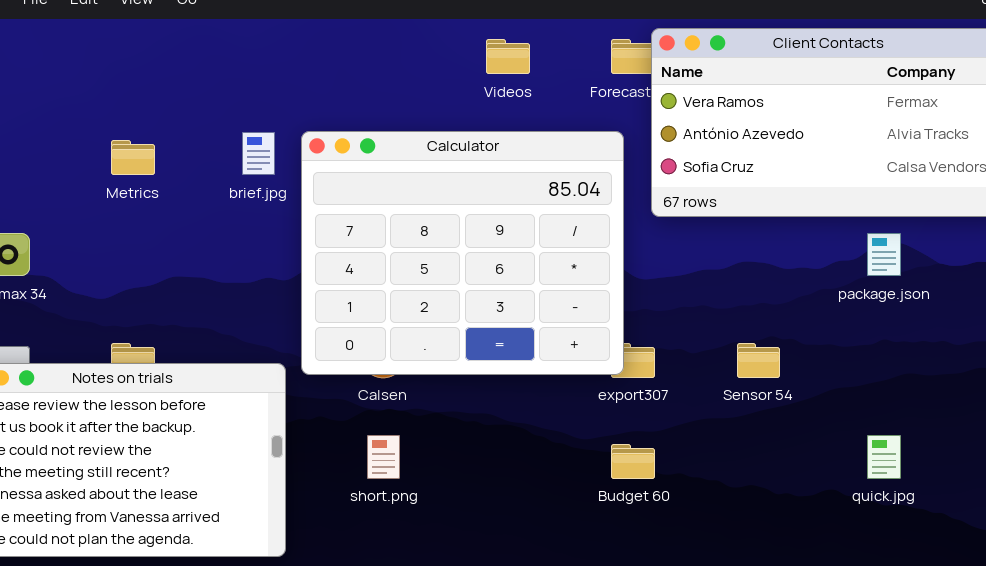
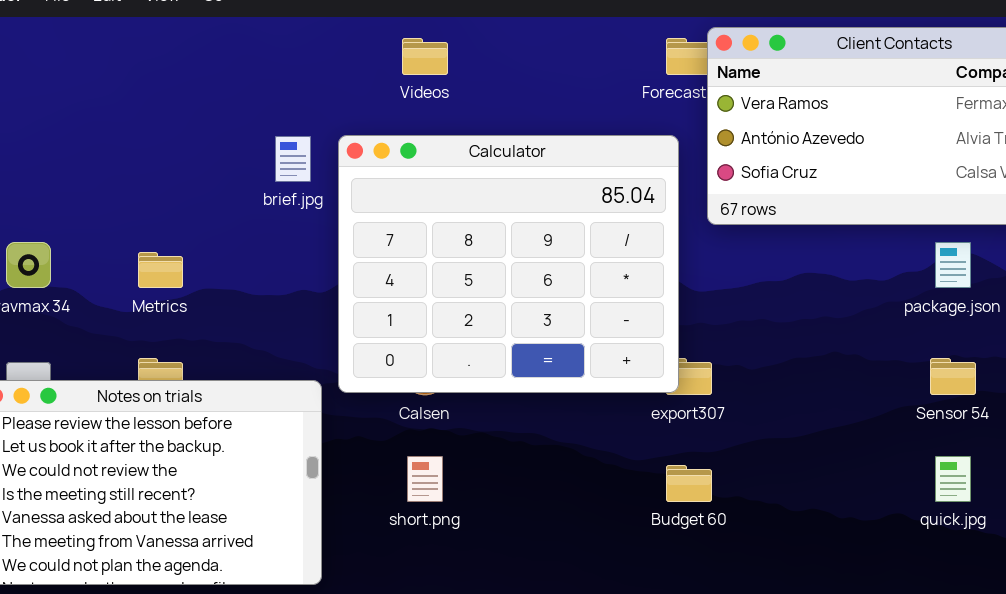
Videos: [486,39,530,74] -> [402,38,448,75], moved
Metrics: [111,140,155,175] -> [138,252,183,288], moved
Sensor 54: [737,343,780,378] -> [930,358,976,395], moved

